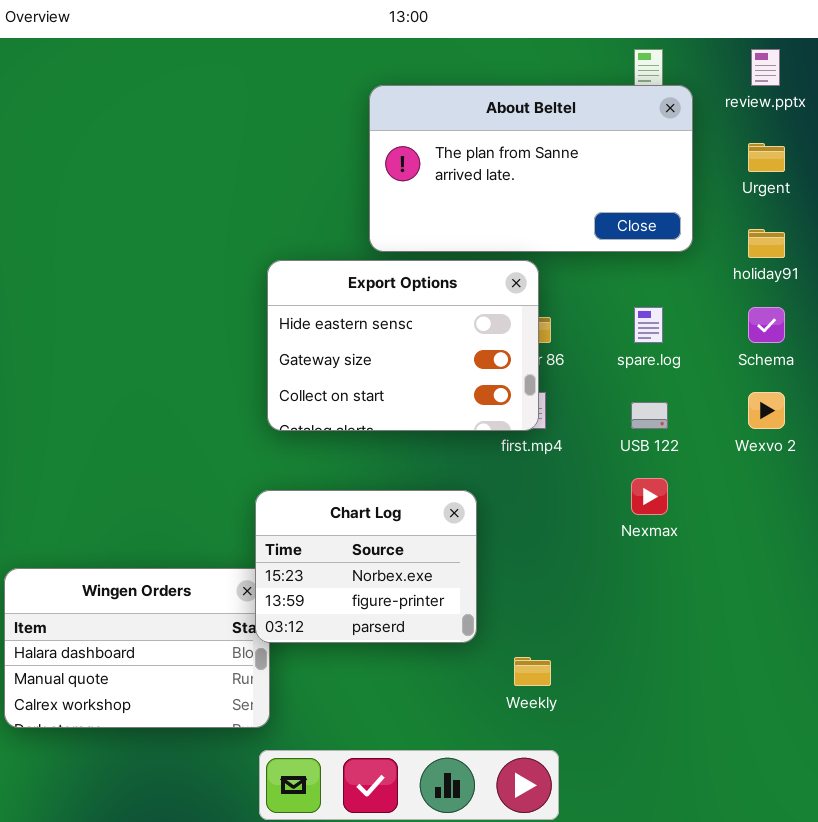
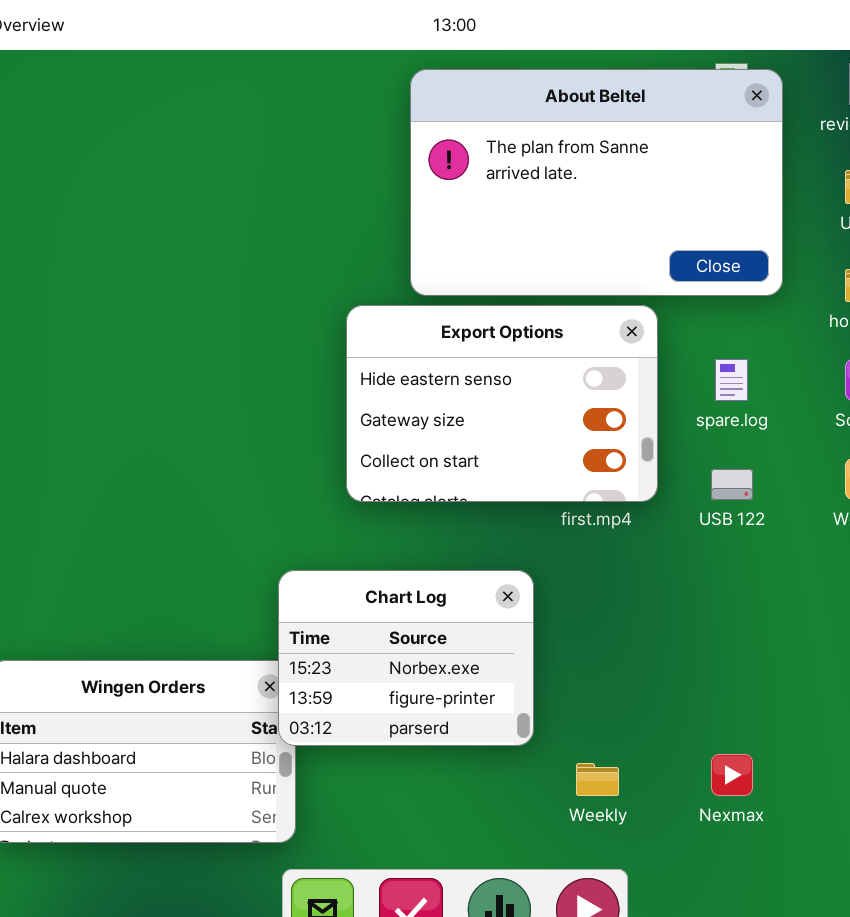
About Beltel: [369,85,693,252] -> [410,69,783,296], resized
Export Options: [267,260,539,431] -> [346,305,658,502], moved
Nexmax: [631,478,668,515] -> [711,754,753,796], moved

